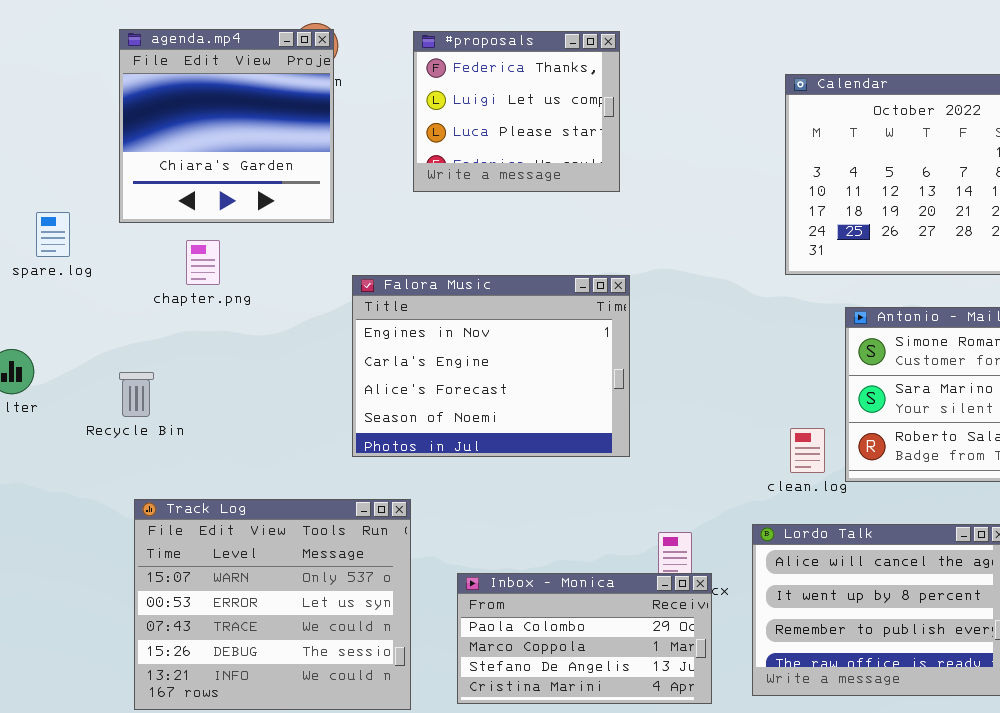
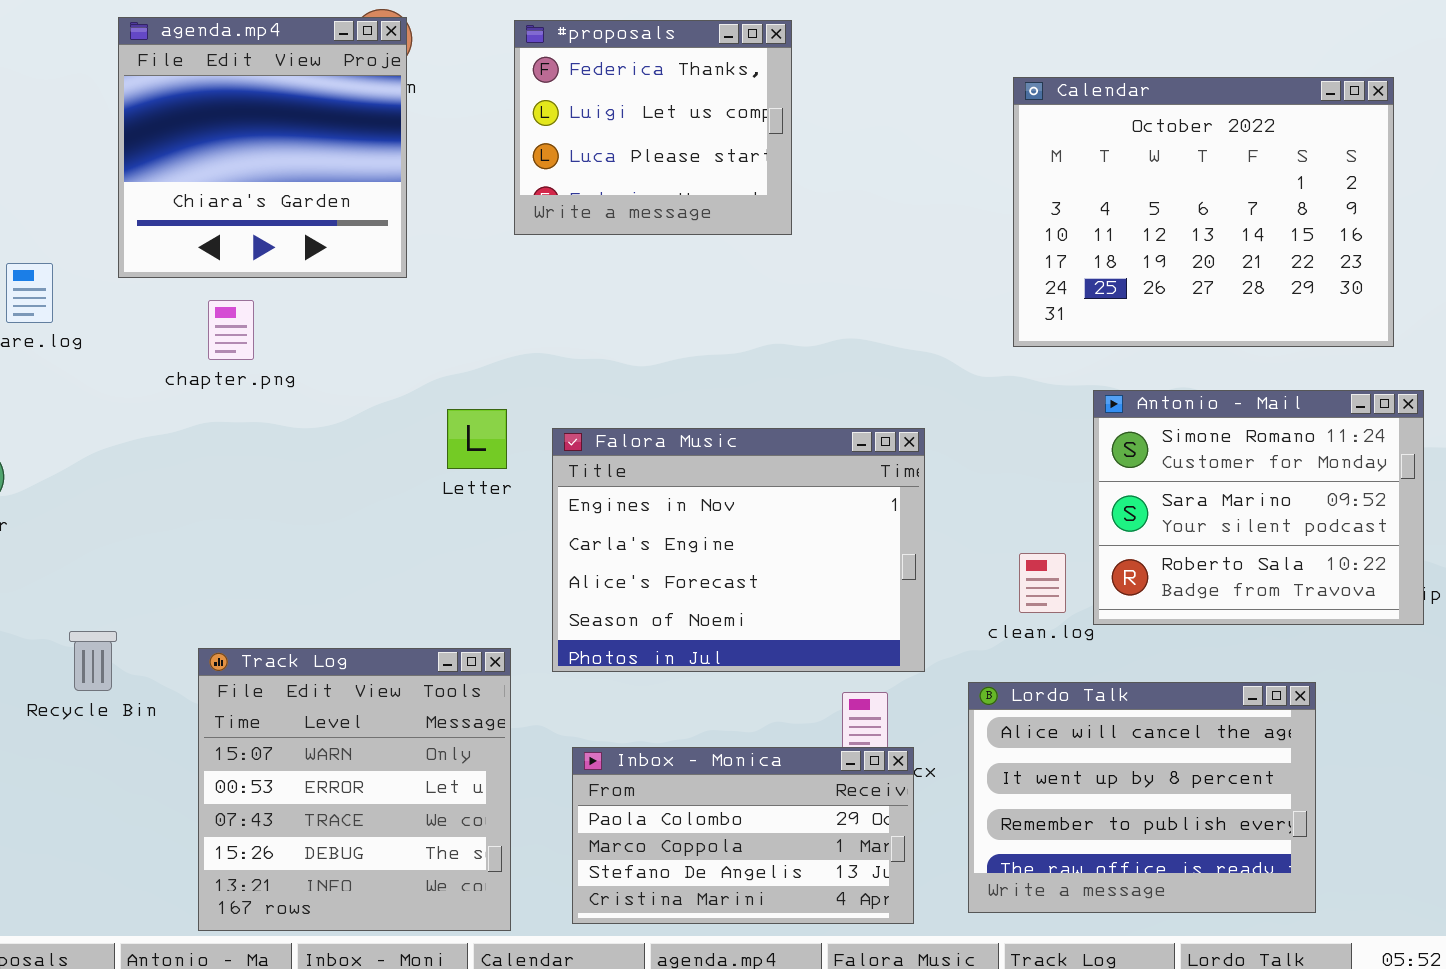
Falora Music: [352,275,630,457] -> [552,428,925,672], moved
Recycle Bin: [119,372,154,417] -> [69,631,117,691], moved
Track Log: [134,499,411,710] -> [198,648,511,931], resized

